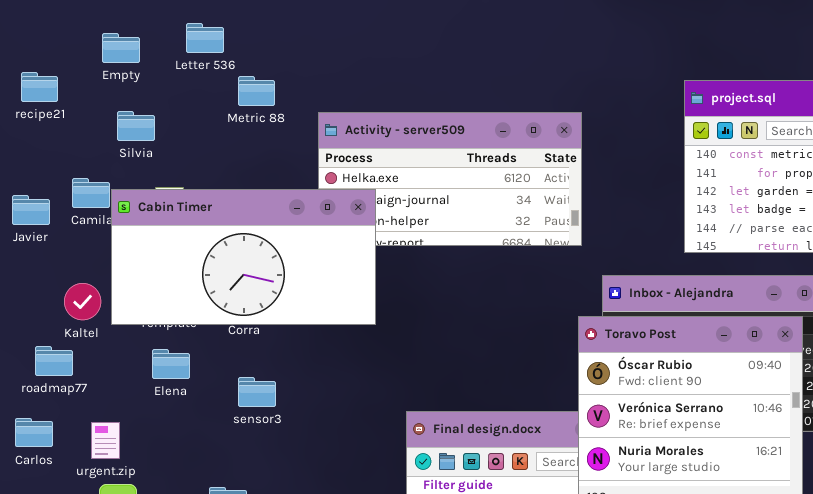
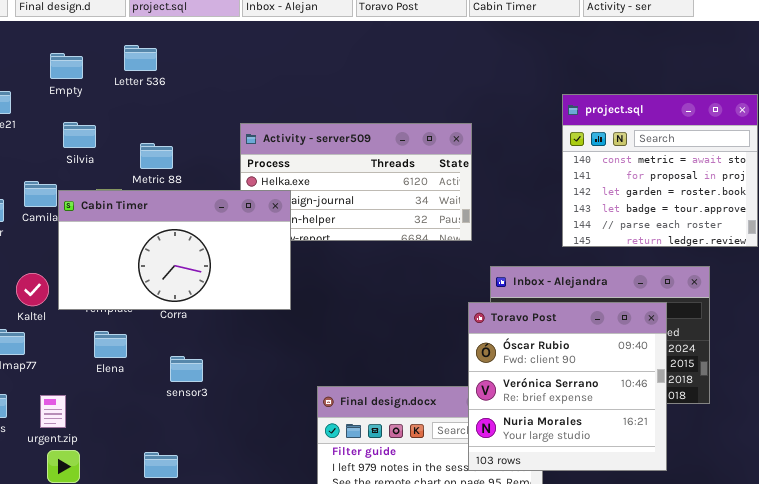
Metric 88: [238,76,275,106] -> [140,143,173,169], moved

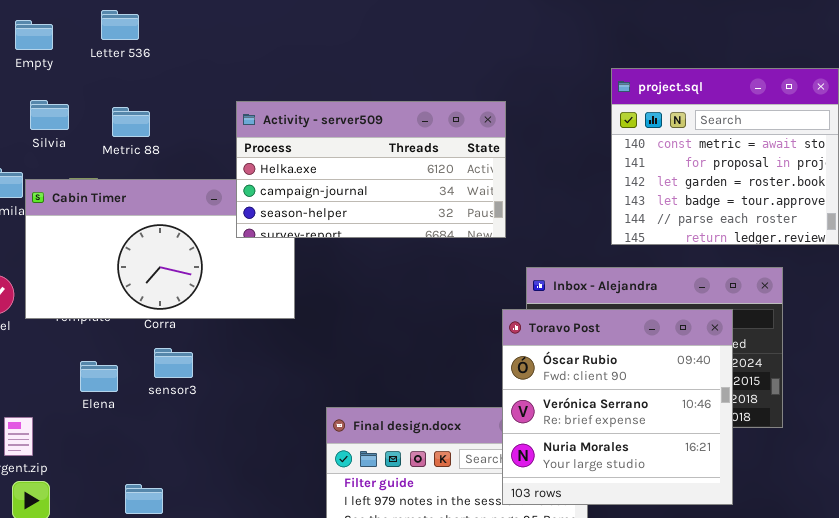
Activity - server509: [240,123,472,241] -> [236,101,506,238], raised
Metric 88: [140,143,173,169] -> [112,107,150,137], moved
Elena: [94,331,127,358] -> [80,361,118,392], moved
sensor3: [170,356,203,382] -> [154,348,193,378], moved

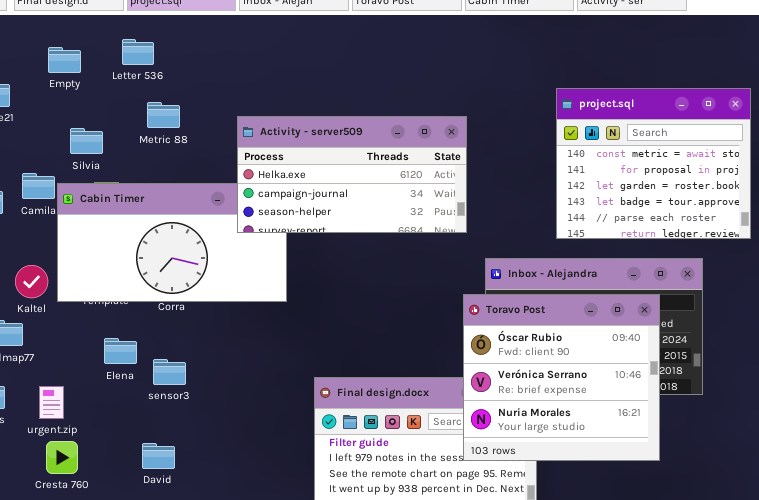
Silvia: [30,100,69,130] -> [70,128,103,154], moved
Metric 88: [112,107,150,137] -> [147,102,180,128], moved
sensor3: [154,348,193,378] -> [153,359,186,385], moved

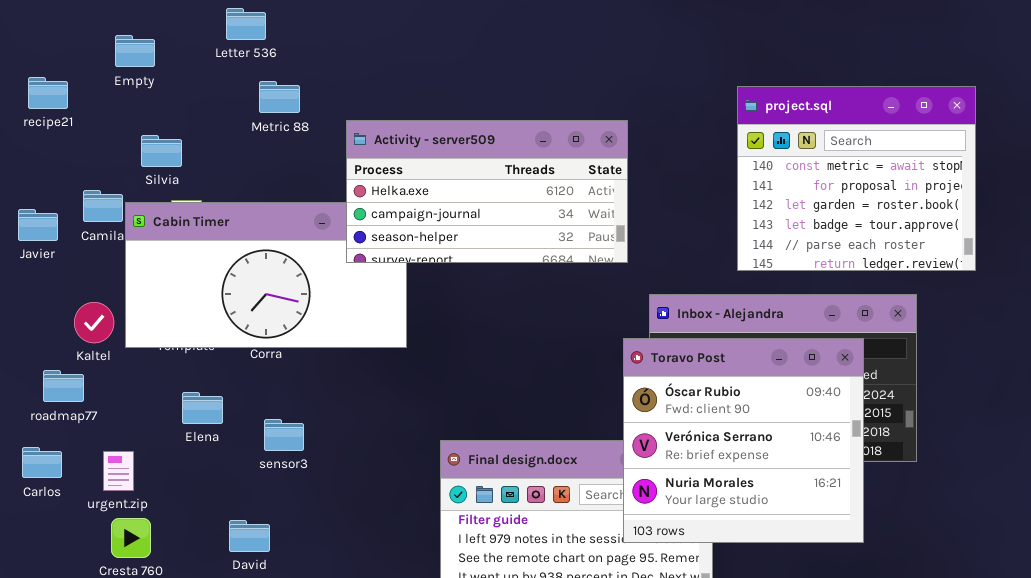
Letter 536: [122,39,154,65] -> [226,8,266,40], moved
Metric 88: [147,102,180,128] -> [259,81,300,113], moved
sensor3: [153,359,186,385] -> [264,419,304,451], moved

